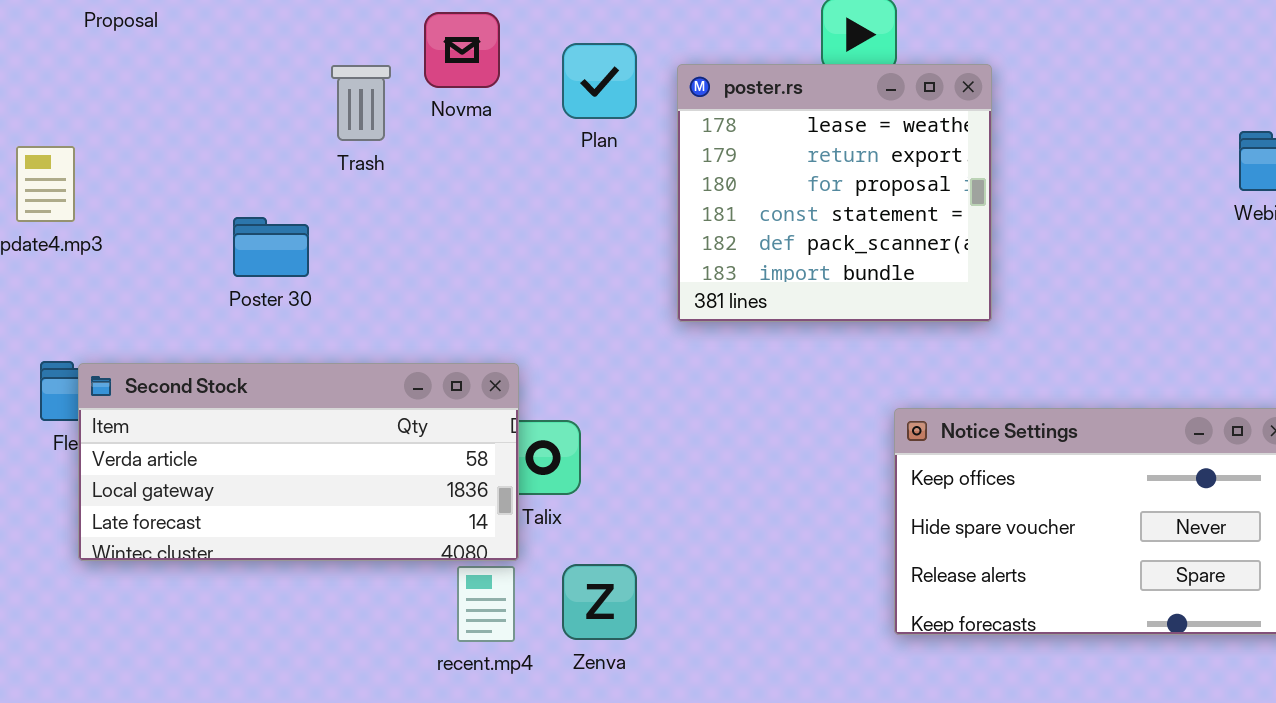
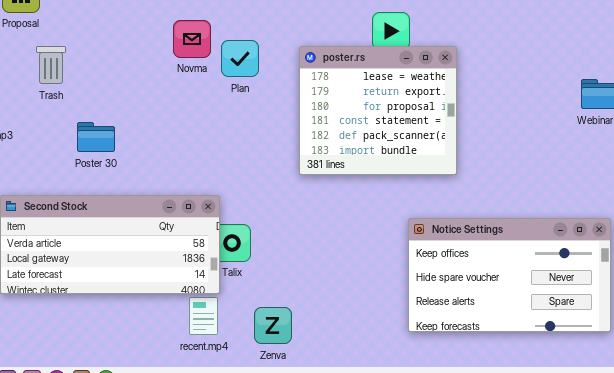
Plan: [562,43,637,119] -> [221,40,259,77], moved
Trash: [331,65,391,141] -> [36,46,66,84], moved
Zenva: [562,564,637,640] -> [254,307,292,344], moved

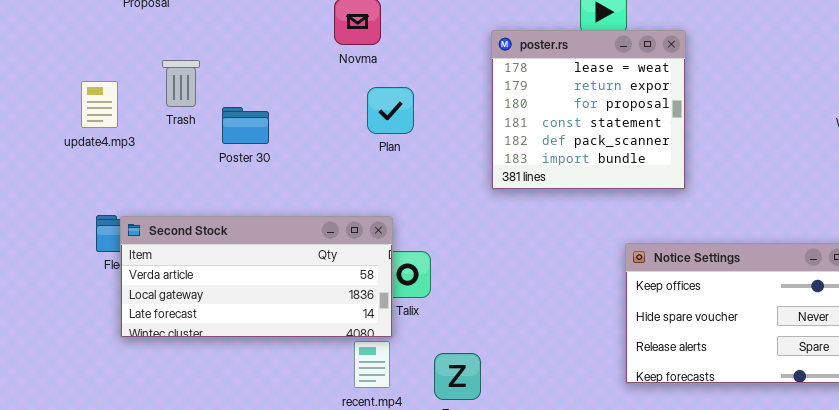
Plan: [221,40,259,77] -> [367,87,414,134], moved
Trash: [36,46,66,84] -> [162,60,200,107], moved
Poster 30: [77,122,115,152] -> [222,107,269,144], moved

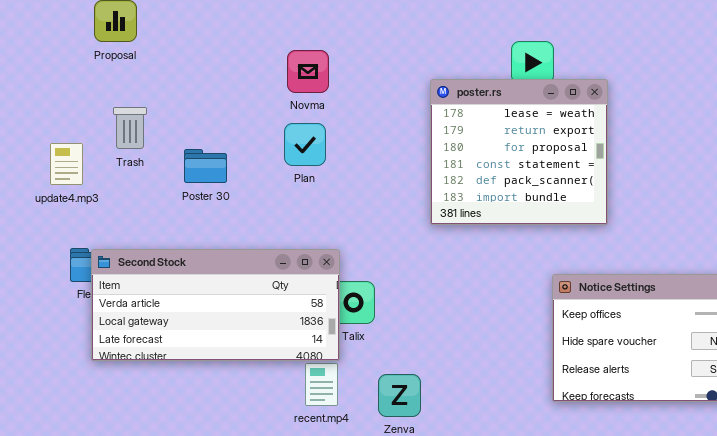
Trash: [162,60,200,107] -> [113,107,147,149], moved
update4.mp3: [81,81,118,128] -> [50,143,83,185], moved
Plan: [367,87,414,134] -> [284,123,326,166], moved

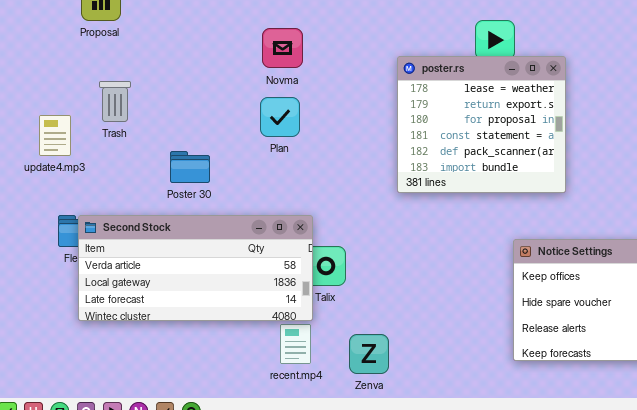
Poster 30: [184,149,227,183] -> [170,151,210,183], moved

